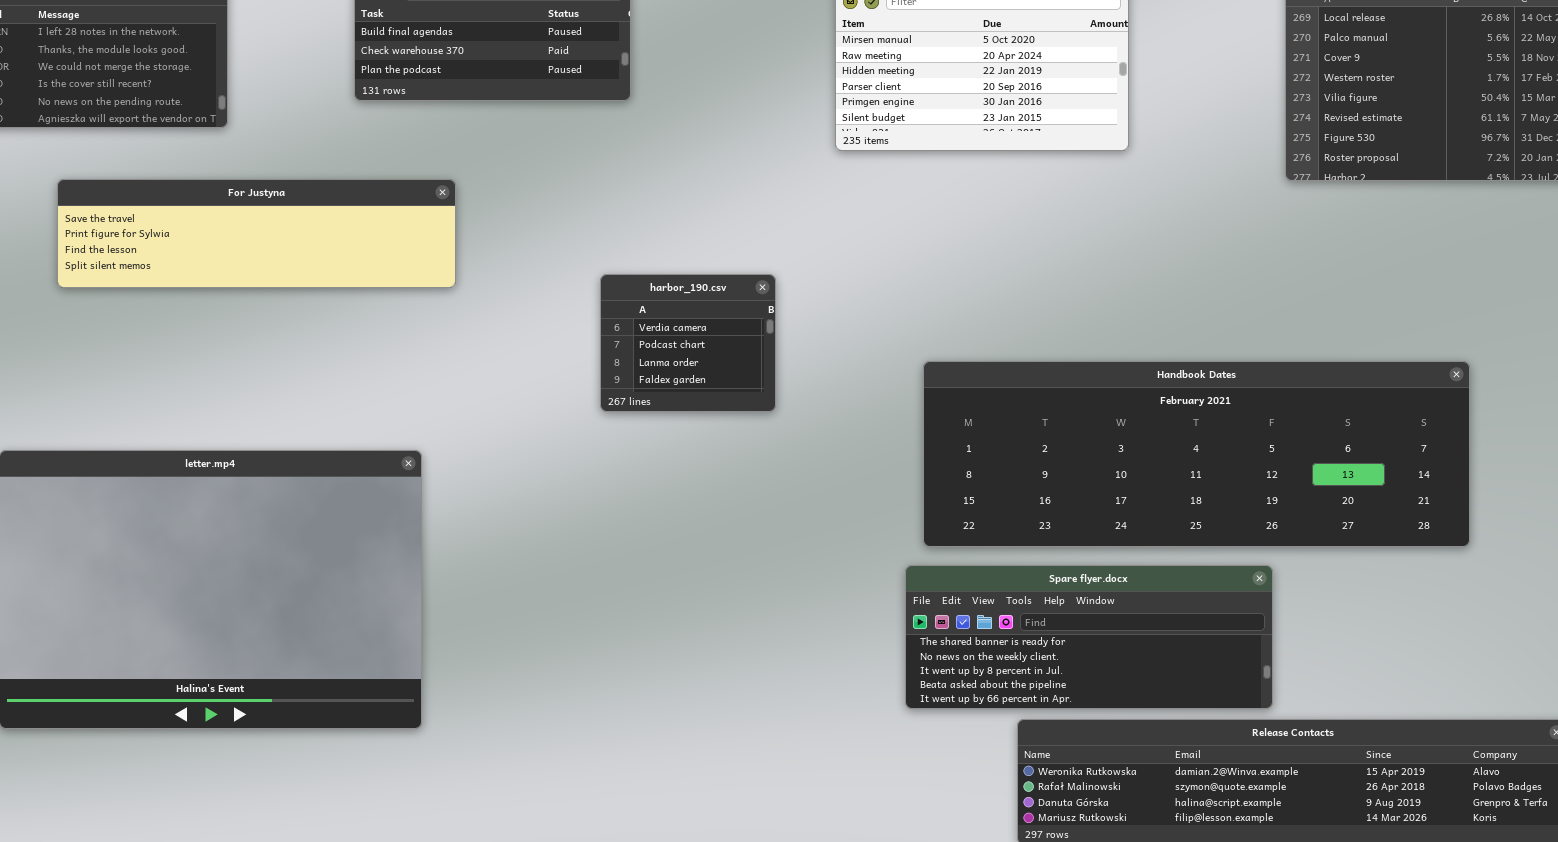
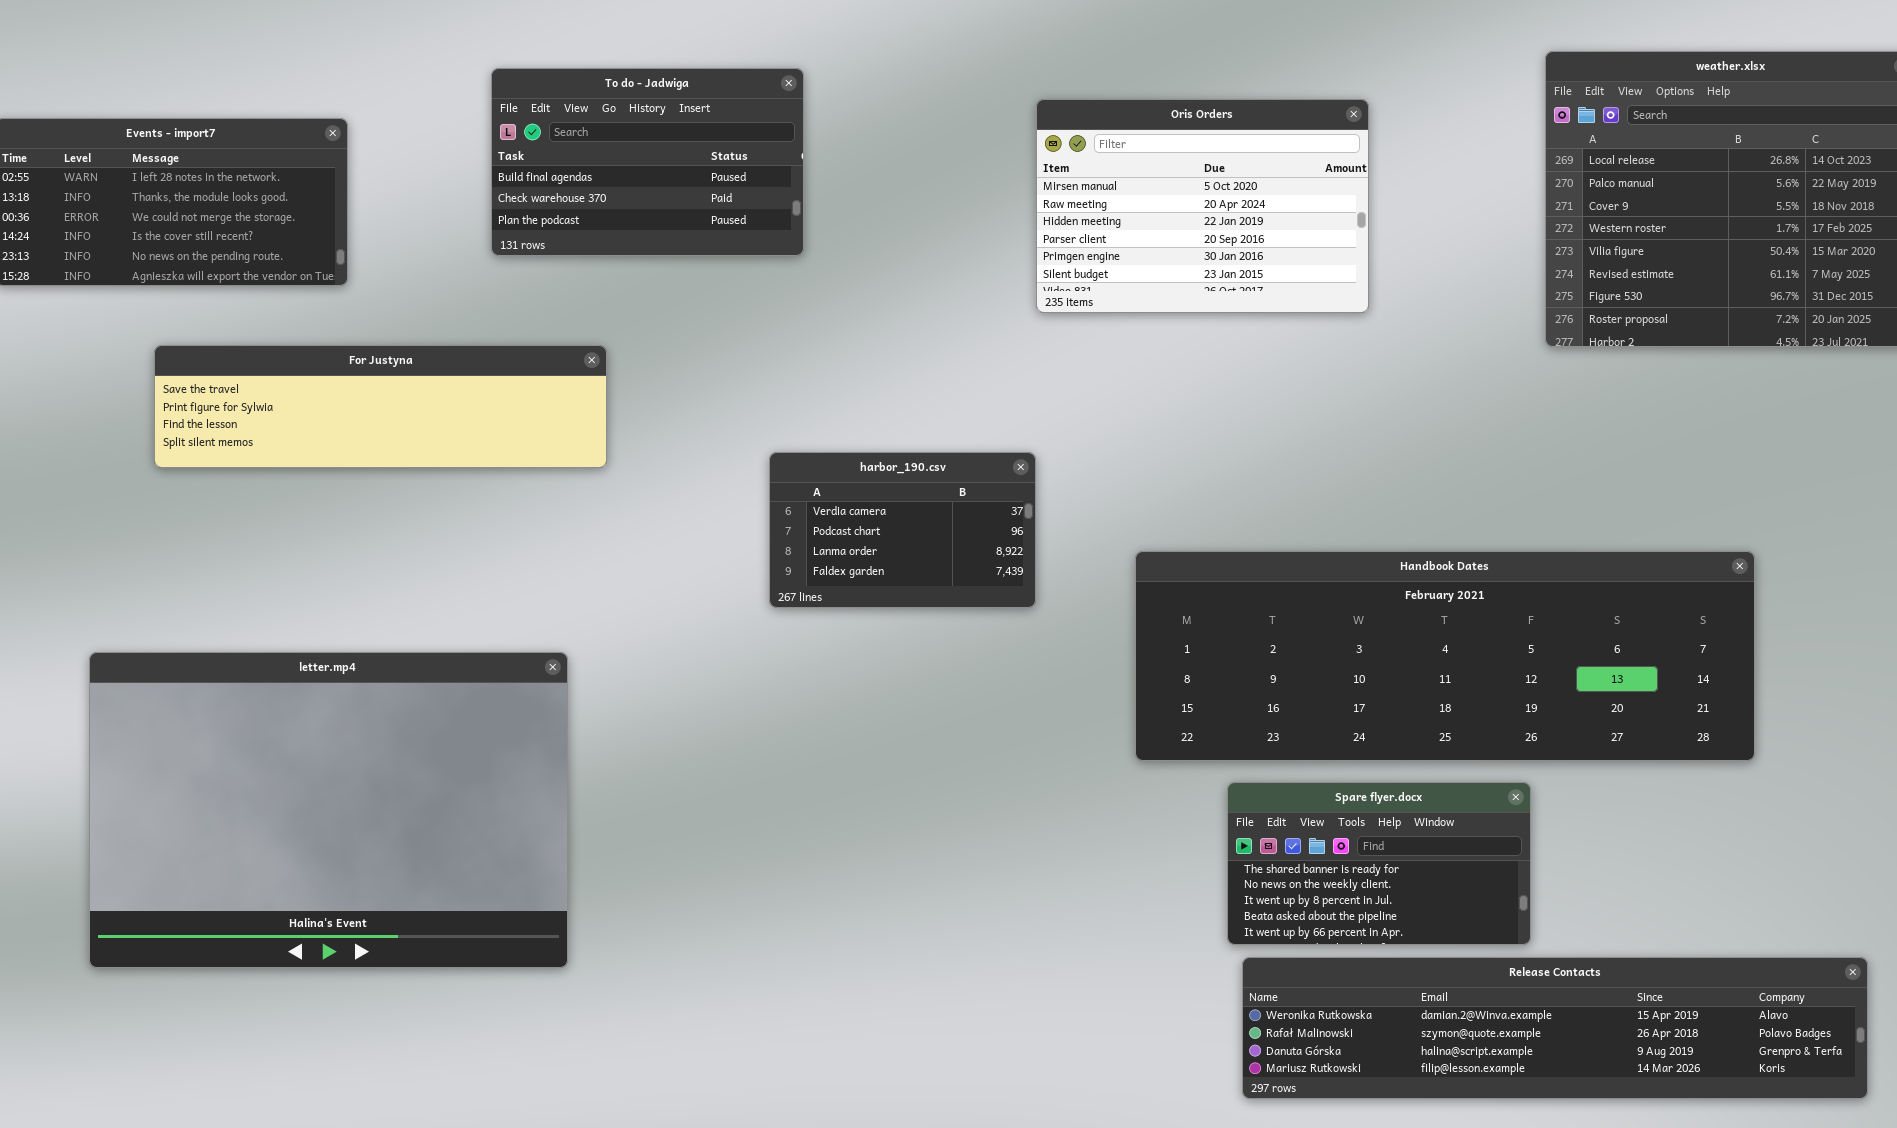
harbor_190.csv: [600,274,776,412] -> [769,452,1036,608], resized
Spare flyer.docx: [905,565,1273,709] -> [1227,782,1531,945], resized

